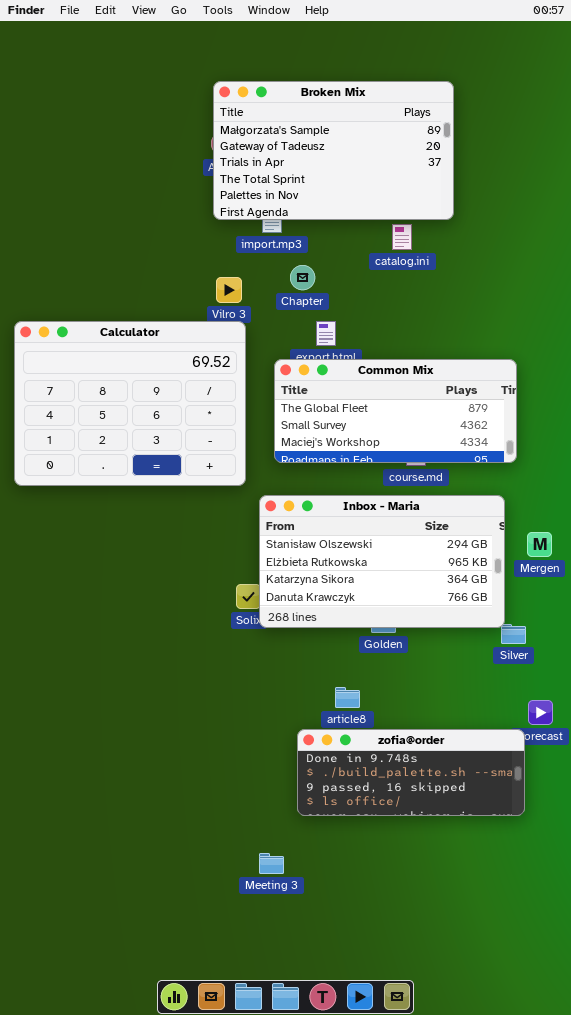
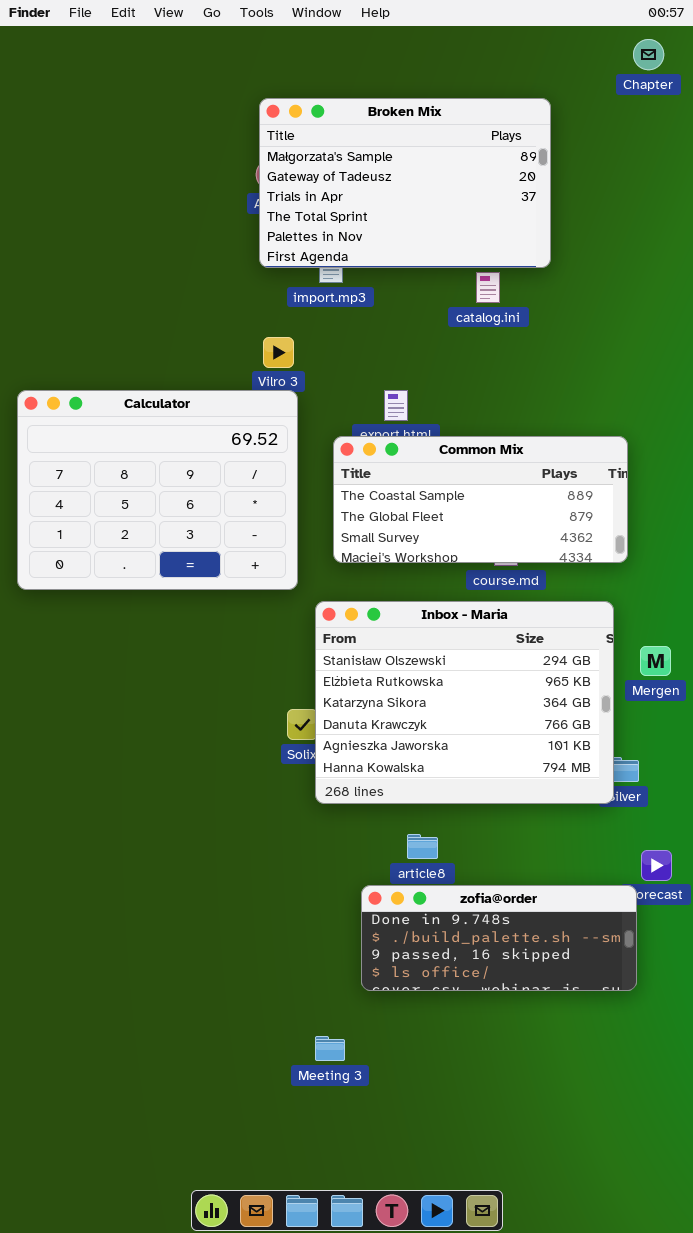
Chapter: [290,265,315,290] -> [633,39,664,70], moved
Common Mix: [274,359,517,463] -> [333,436,628,563], scrolled up 1 row
Inbox - Maria: [259,495,505,628] -> [315,601,614,804], resized

